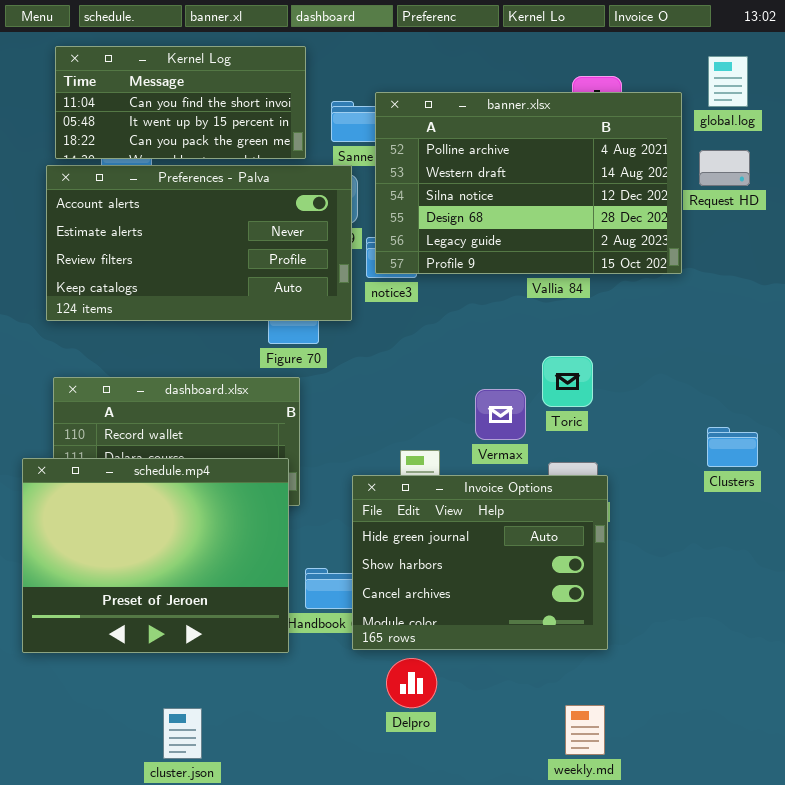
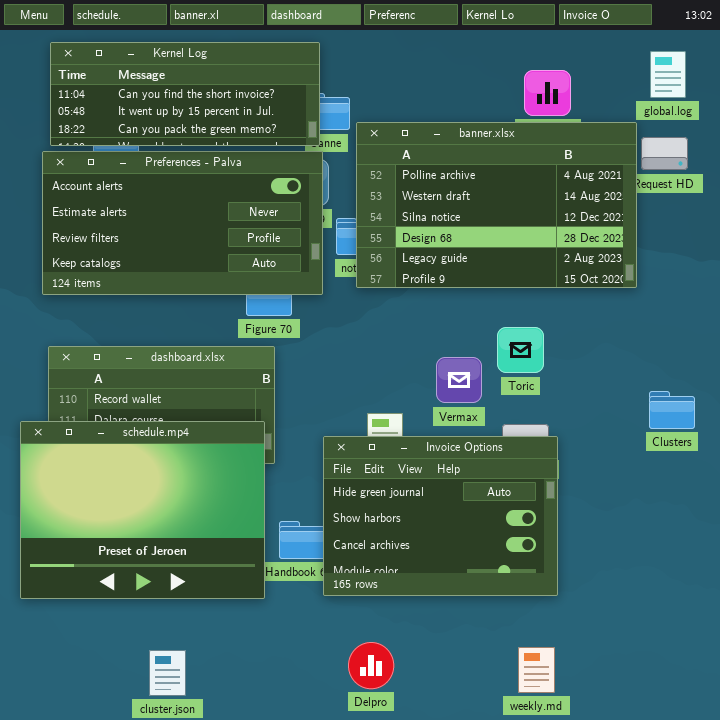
Kernel Log: [55,46,306,159] -> [50,42,320,146], resized
banner.xlsx: [375,92,682,274] -> [356,122,637,288], moved
Delpro: [386,658,437,708] -> [348,642,394,689], moved

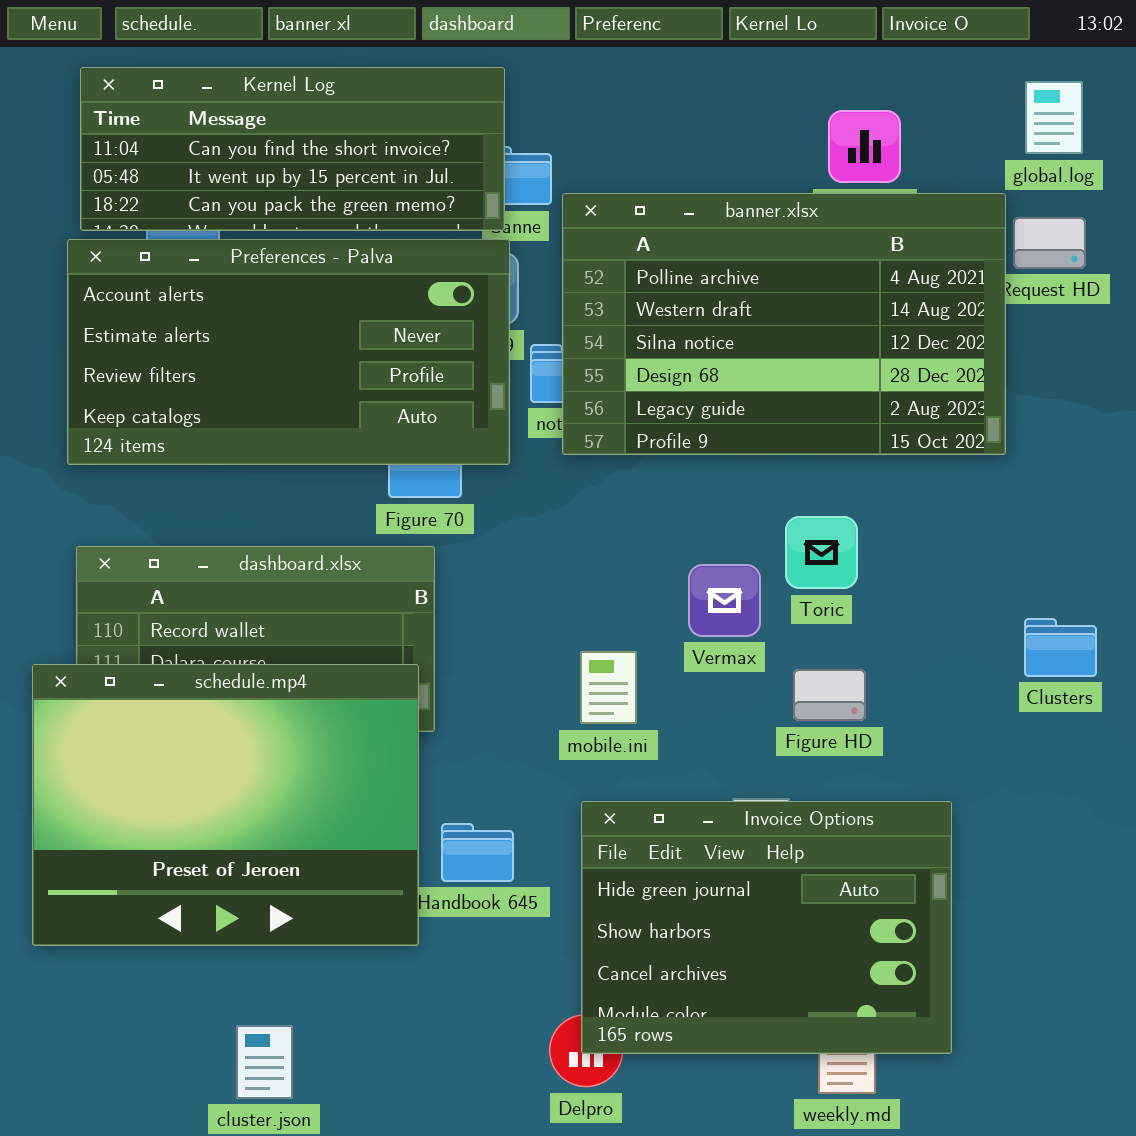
Invoice Options: [323,436,558,596] -> [581,801,952,1054], moved

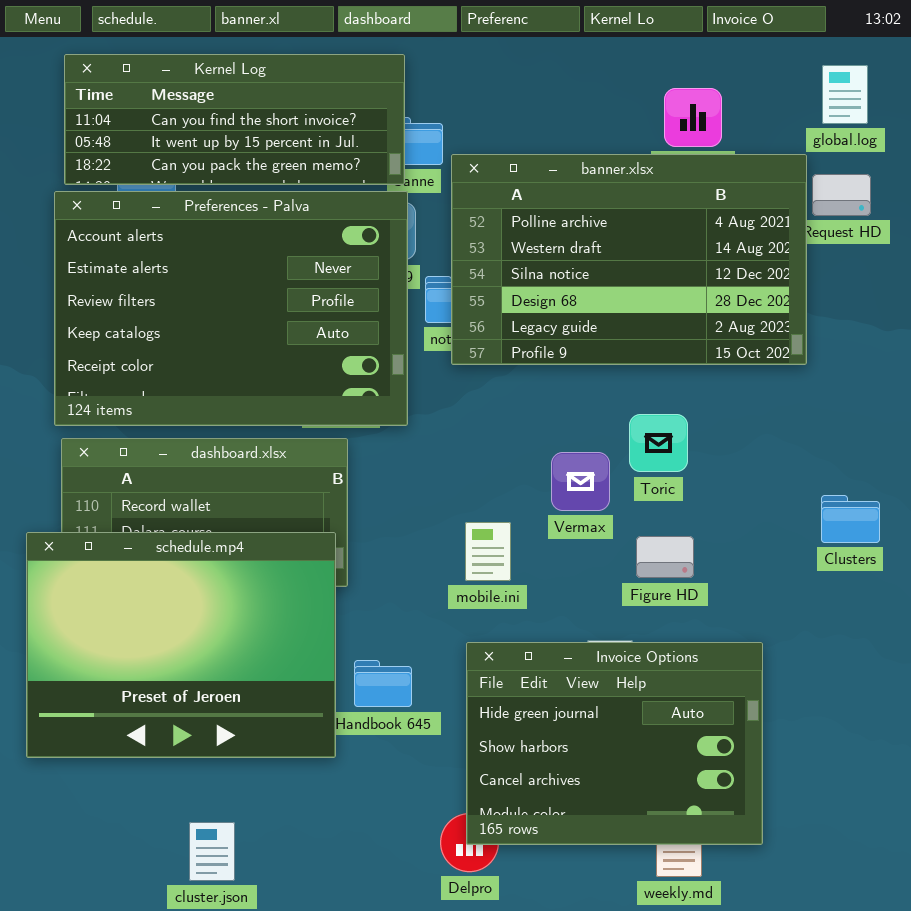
Preferences - Palva: [67,239,510,465] -> [54,191,408,426], resized

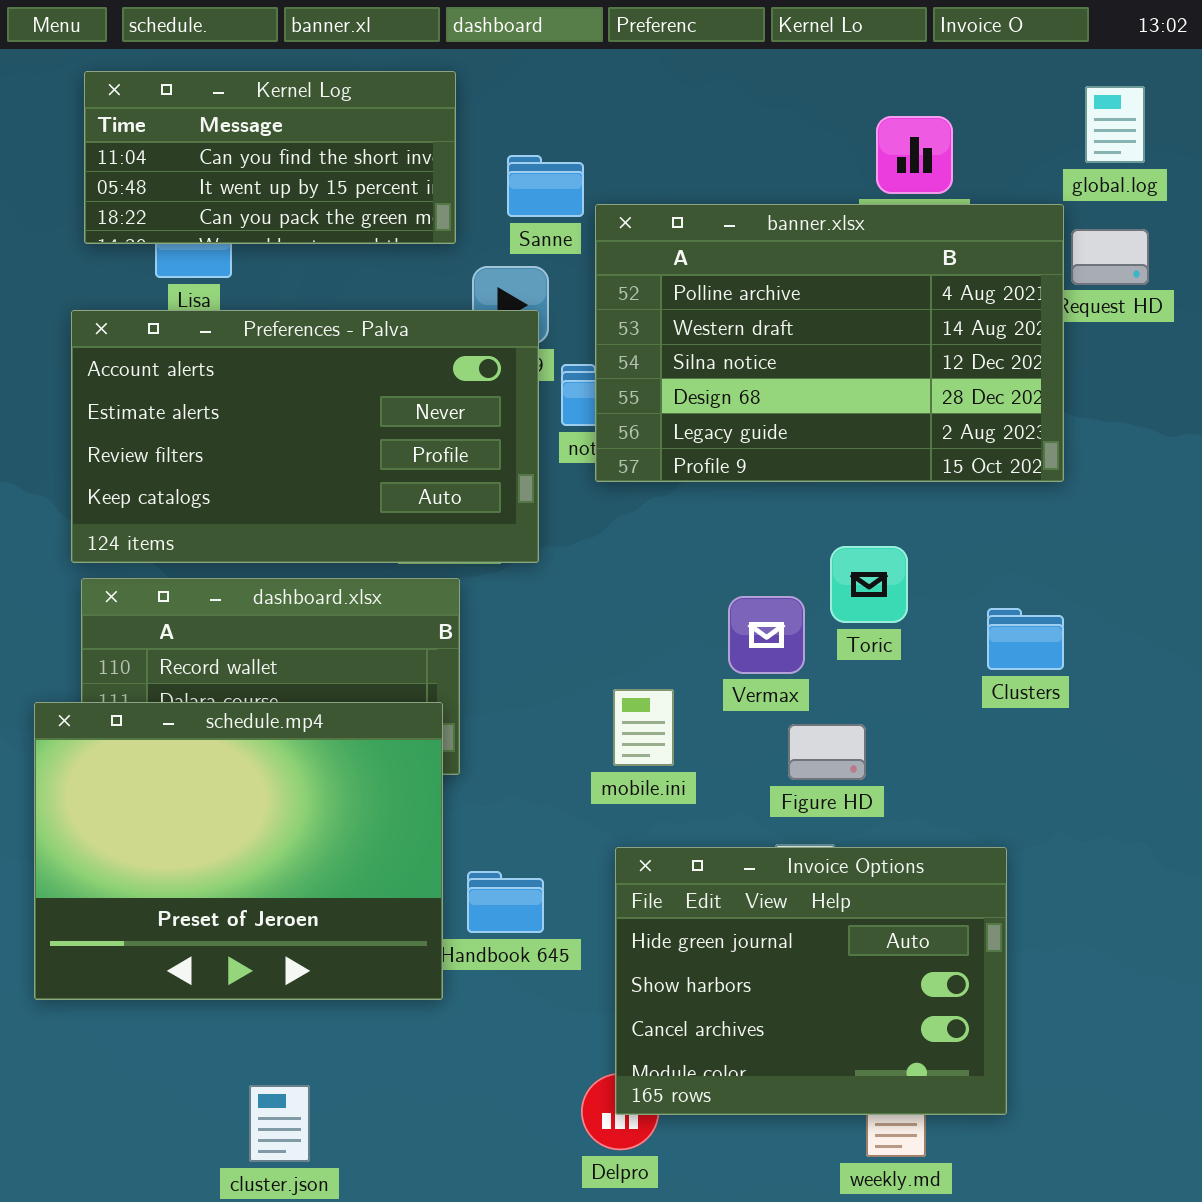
Kernel Log: [64,54,405,185] -> [84,71,456,244], resized
Preferences - Palva: [54,191,408,426] -> [71,310,539,563], resized
Clusters: [821,495,880,543] -> [987,608,1064,670], moved
Figure HD: [636,536,694,578] -> [788,724,866,780], moved

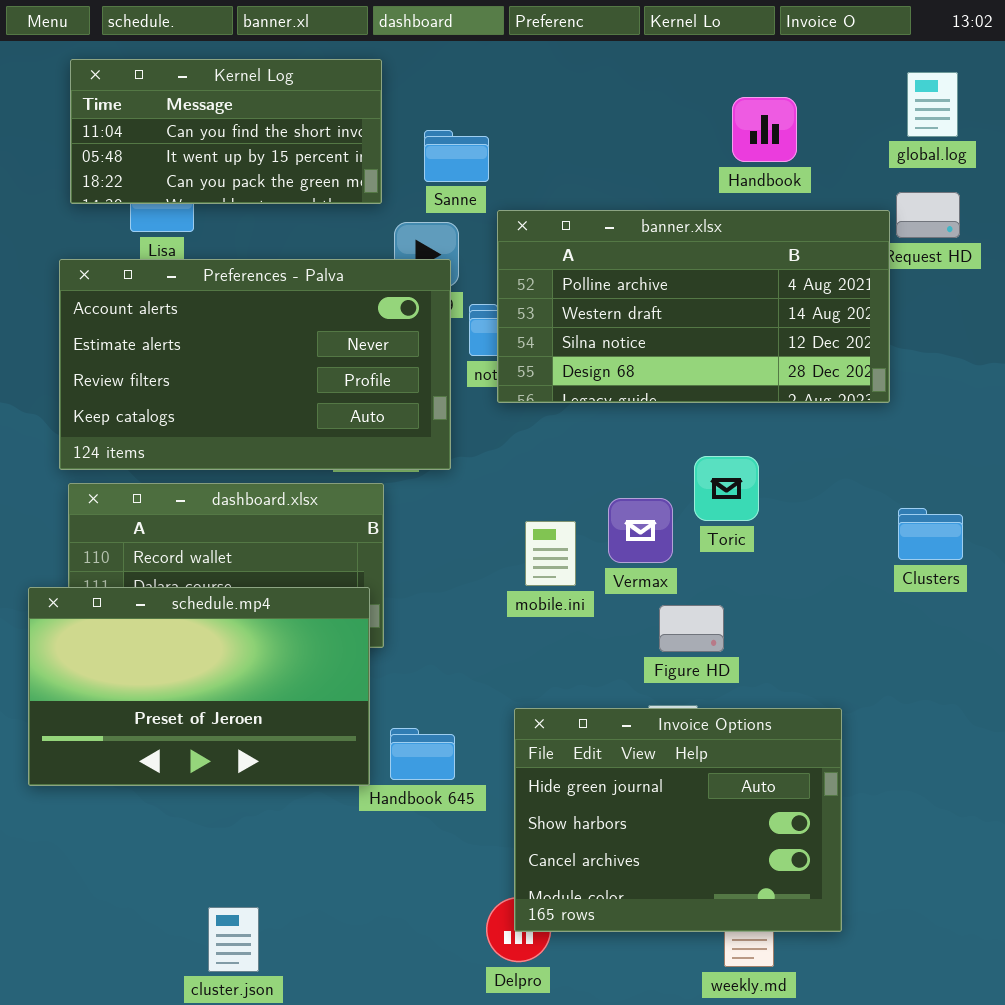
banner.xlsx: [595,204,1064,482] -> [497,210,890,403], resized
Clusters: [987,608,1064,670] -> [898,508,963,560], moved
mobile.ini: [613,689,674,766] -> [525,521,576,586], moved
schedule.mp4: [34,702,443,1000] -> [28,587,370,786], resized

